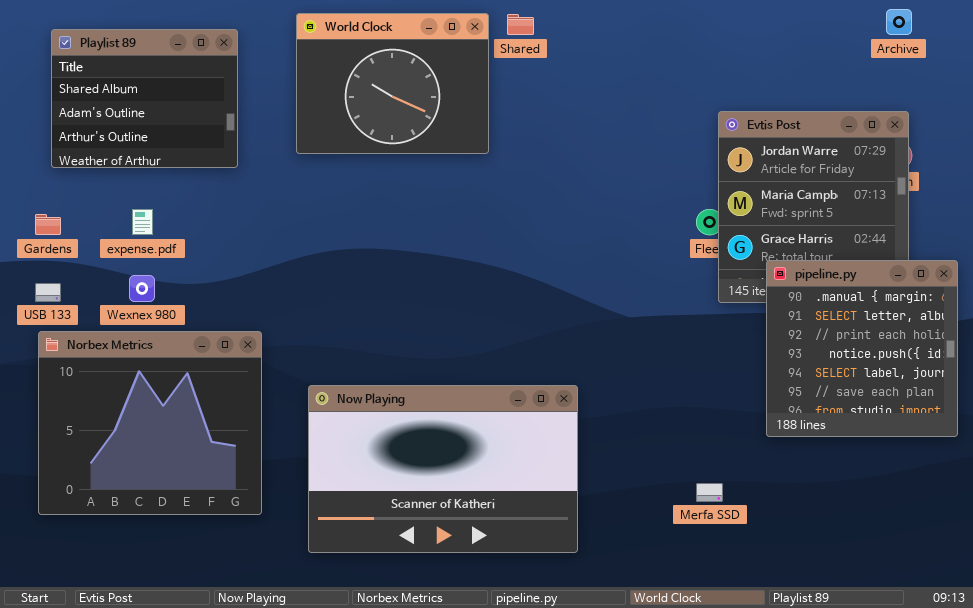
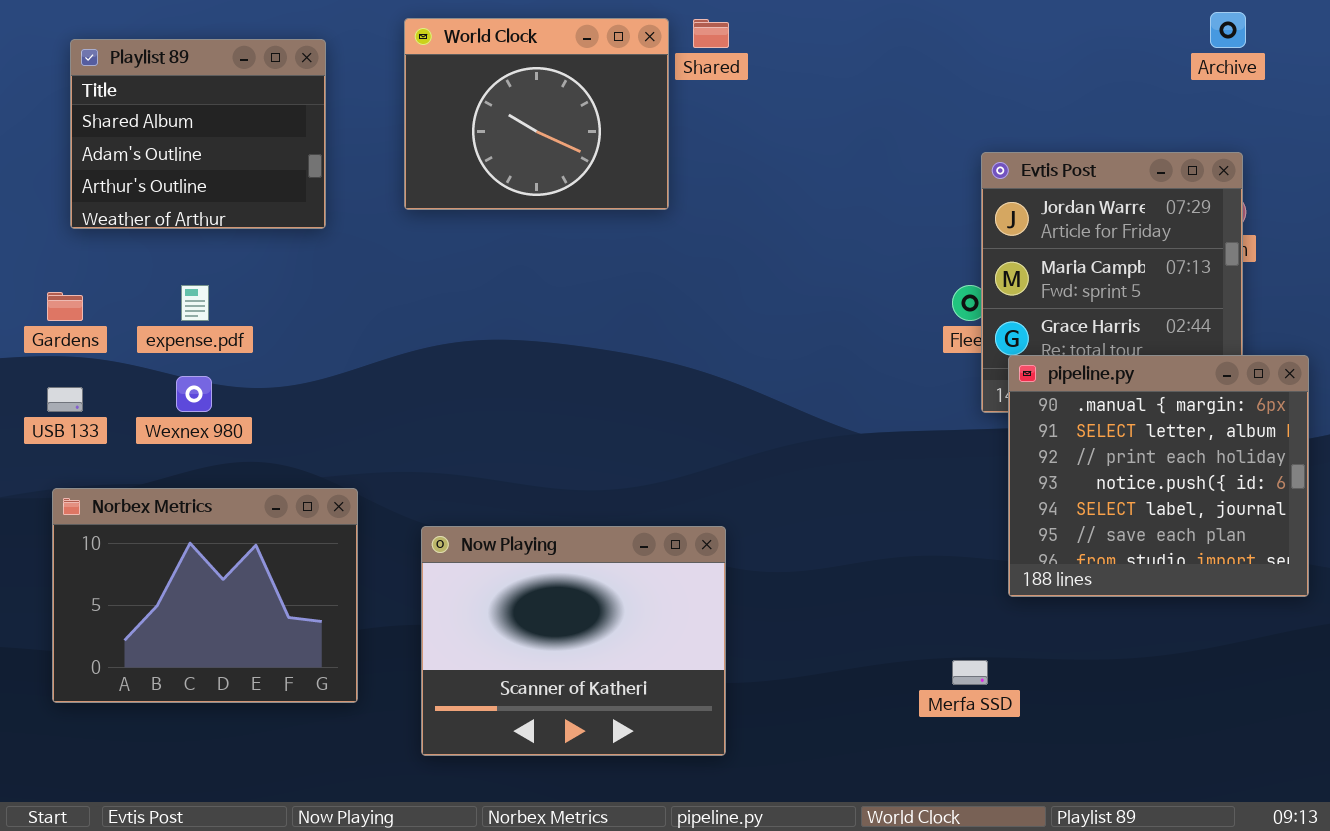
pipeline.py: [766,260,958,437] -> [1008,355,1309,597], resized
Norbex Metrics: [38,331,262,515] -> [52,488,358,703], resized
Now Playing: [308,385,578,553] -> [421,526,726,756], resized

